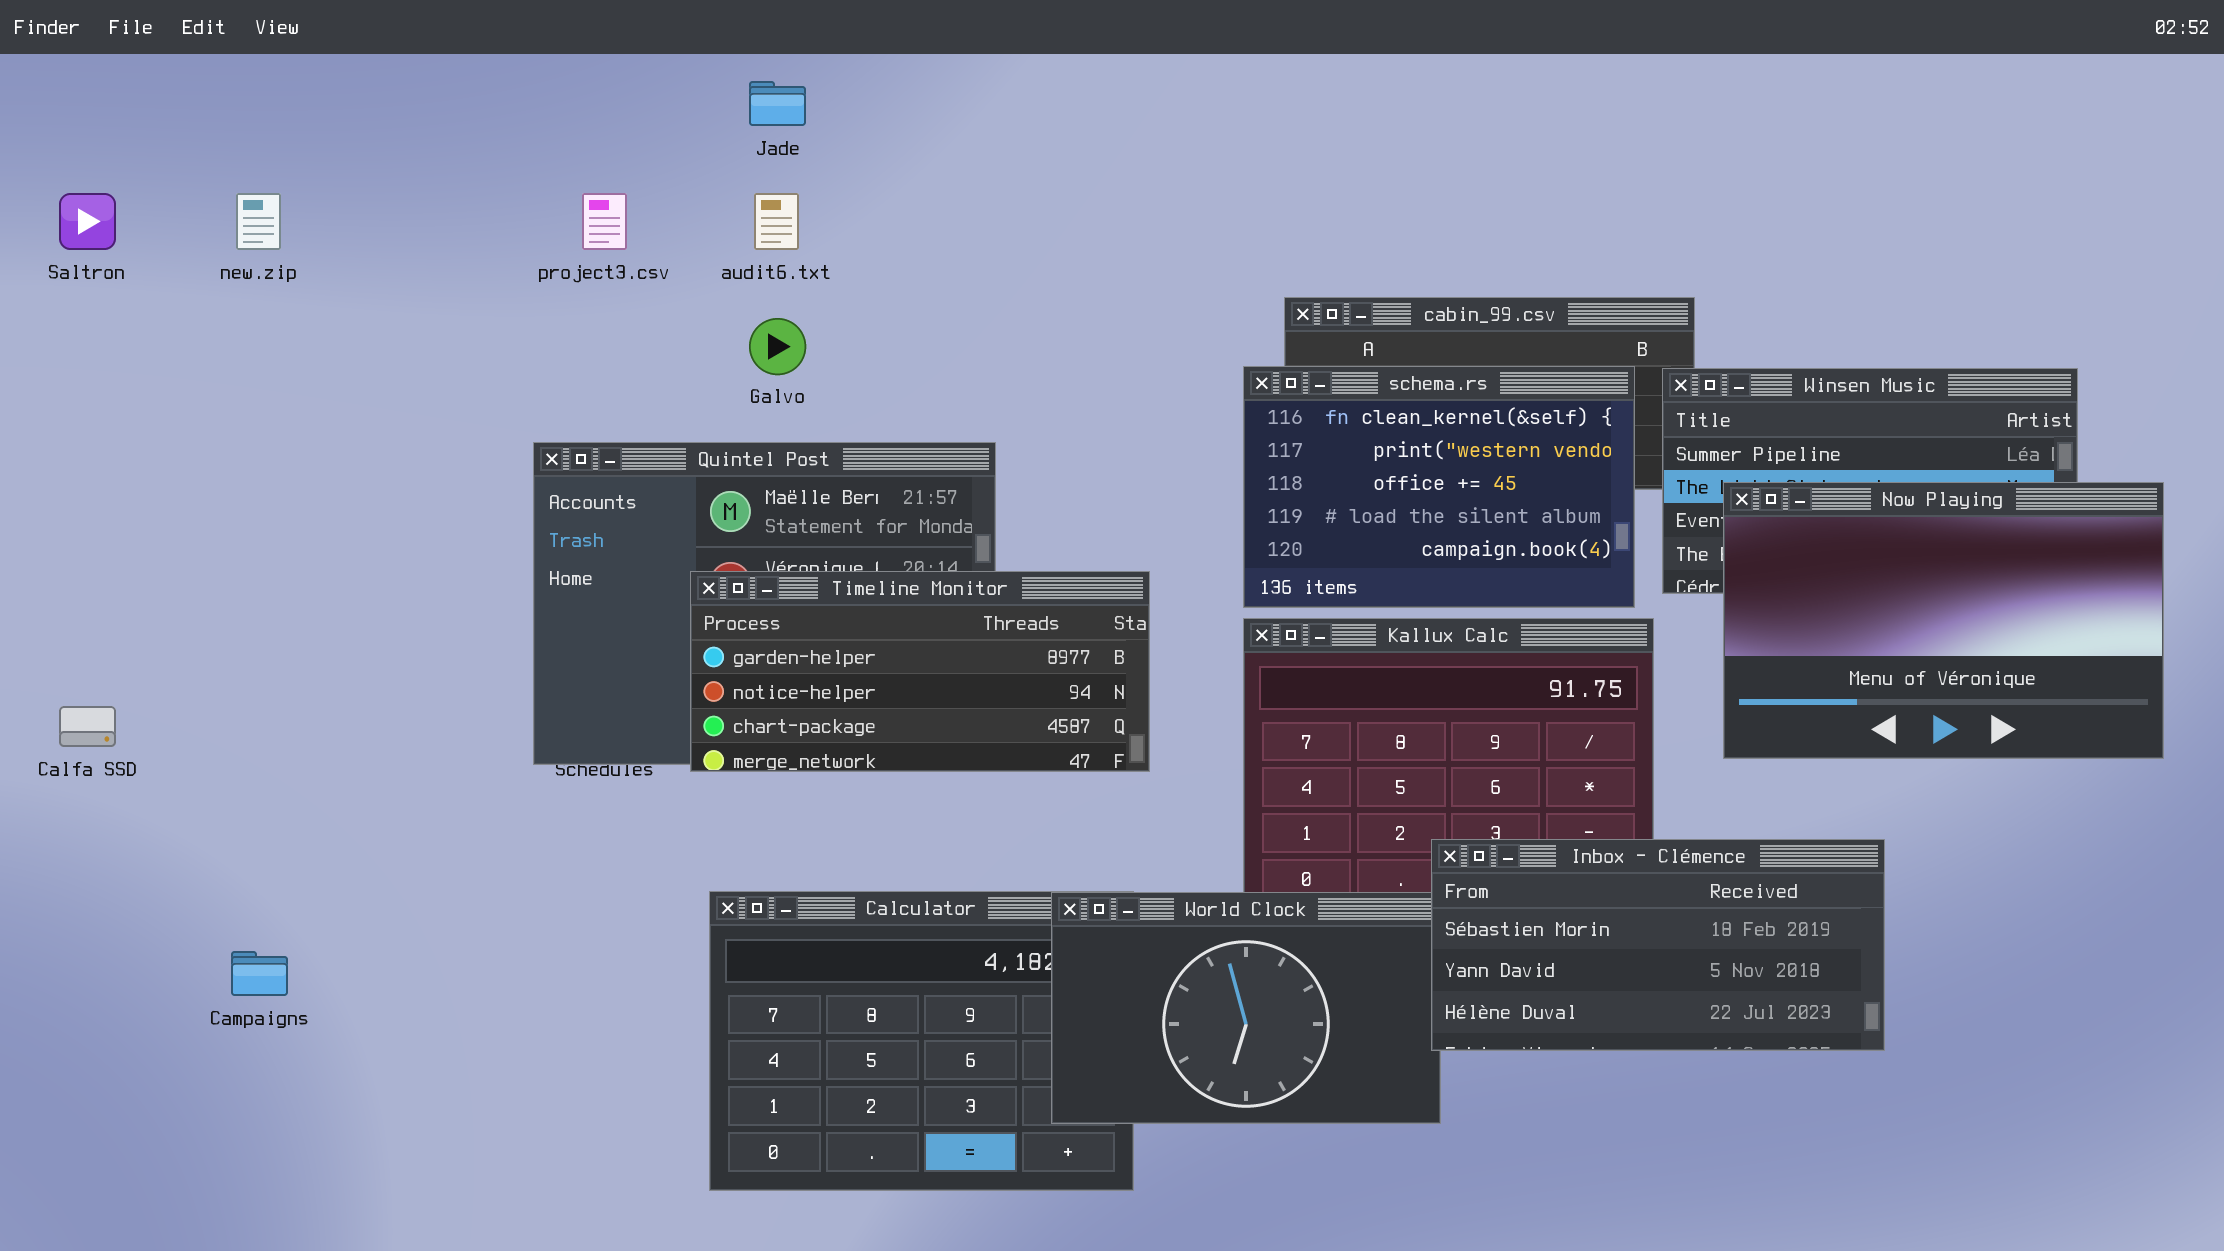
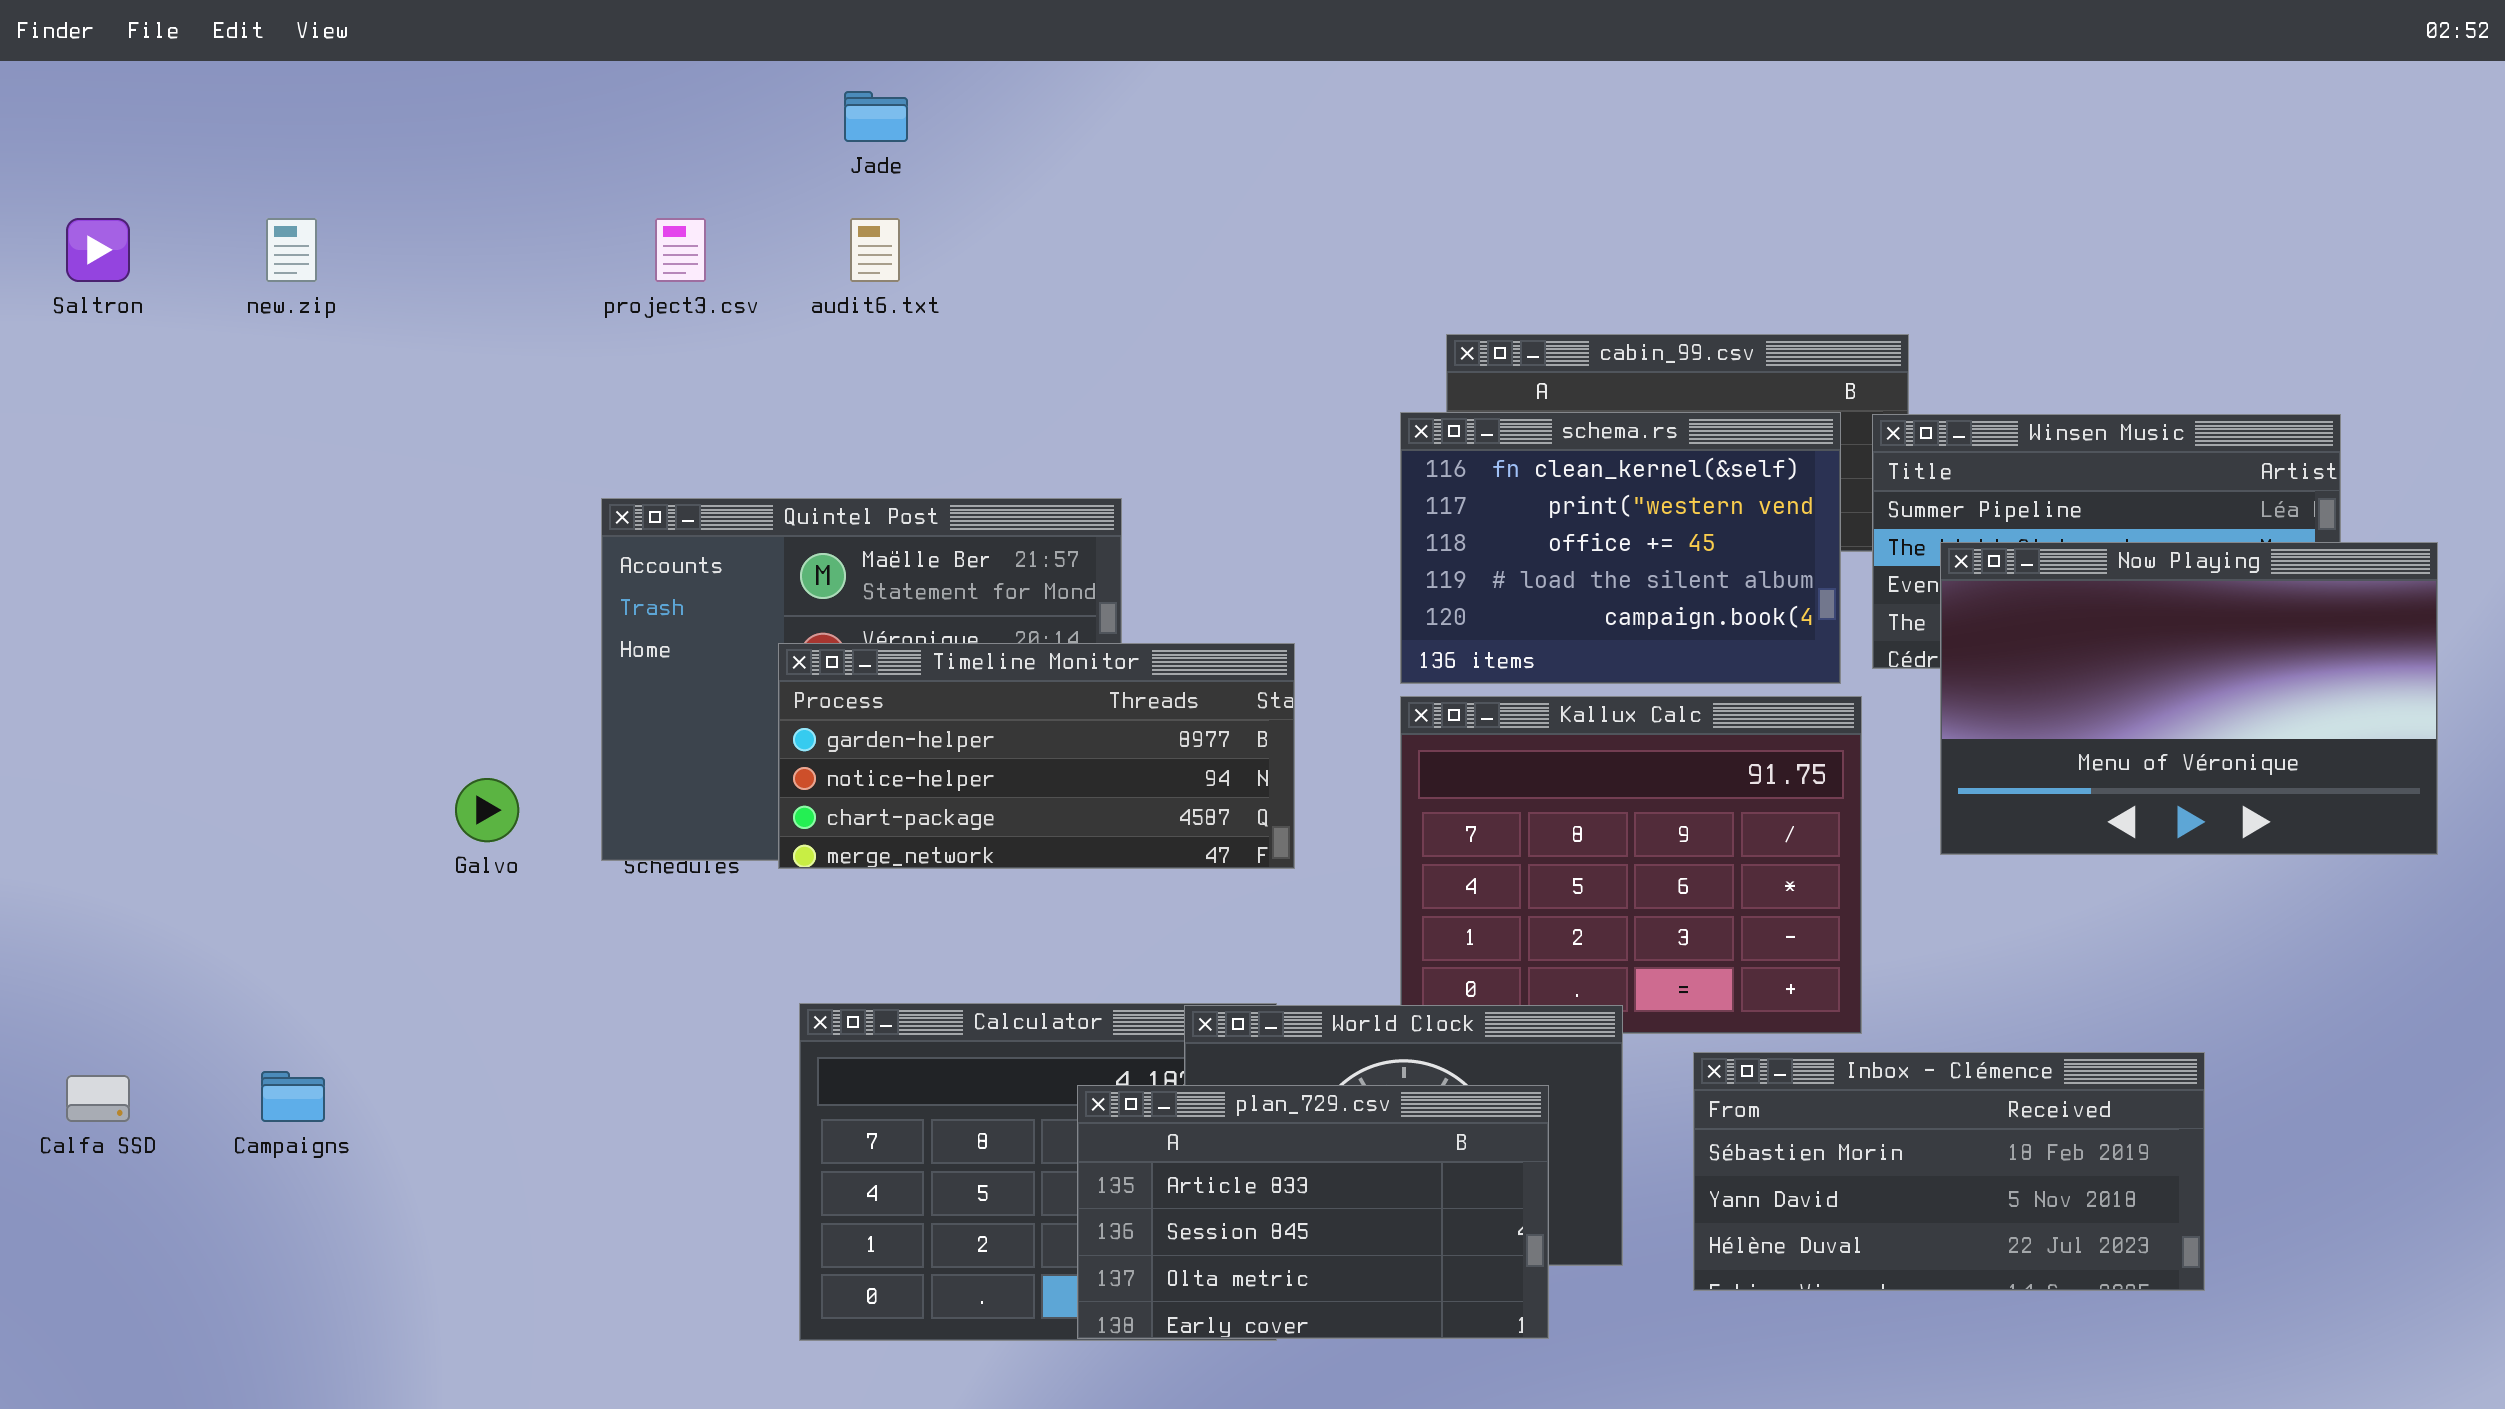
Galvo: [749,318,806,375] -> [455,778,519,842], moved
Calfa SSD: [59,706,116,747] -> [66,1075,130,1122], moved
Inbox - Clémence: [1431,839,1885,1051] -> [1693,1052,2205,1291], moved
plan_729.csv: none -> [1077,1085,1549,1339], opened

